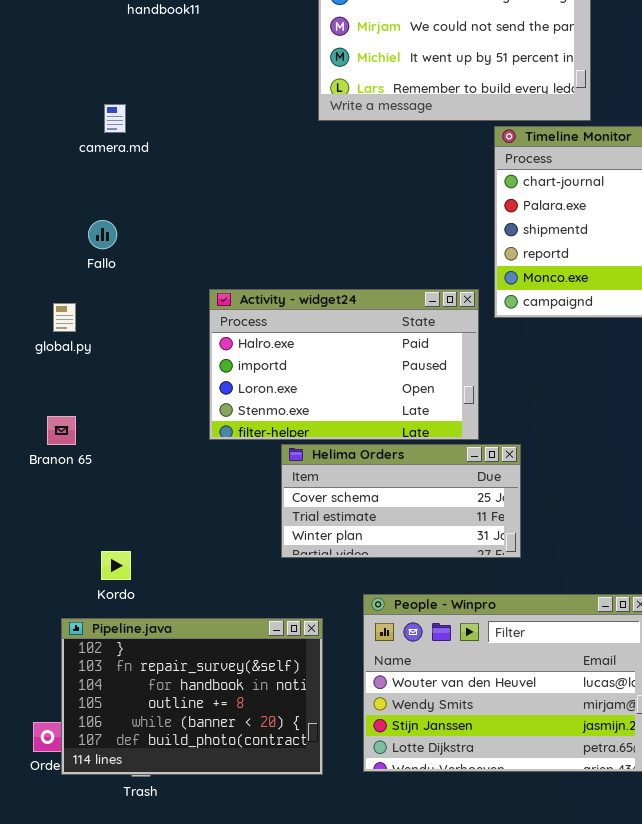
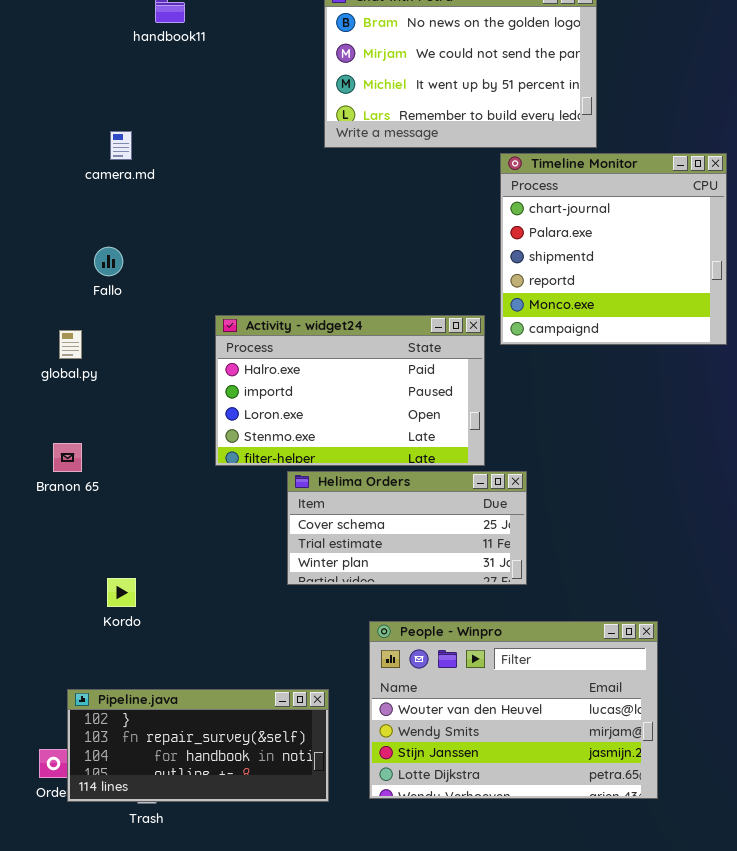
Pipeline.java: [61,618,323,775] -> [67,689,329,802], resized

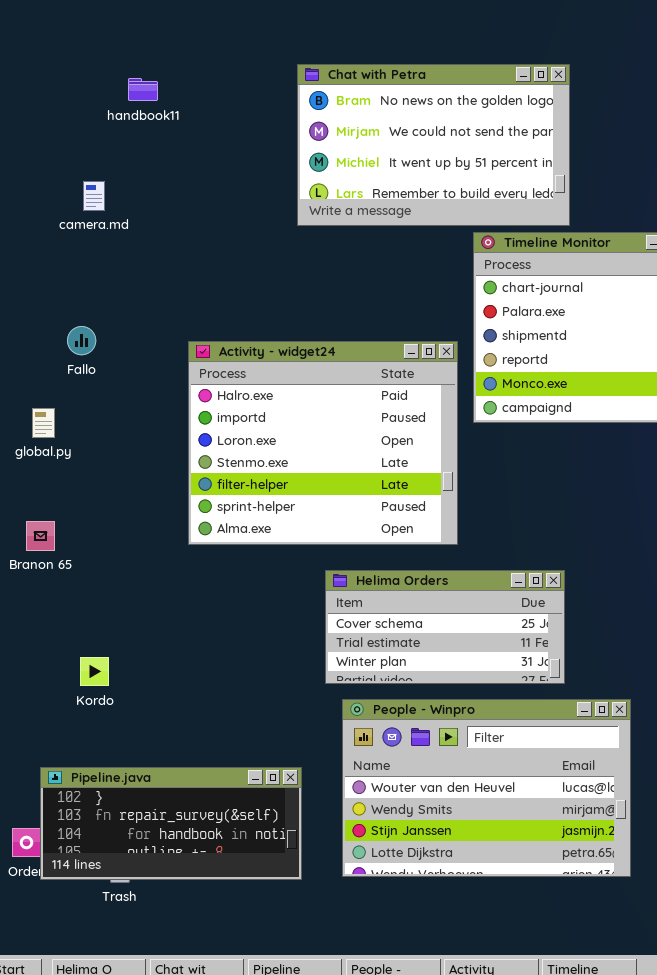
camera.md: [110,131,132,160] -> [83,181,105,211], moved
Activity - widget24: [215,315,485,466] -> [188,341,458,545], resized
Helima Orders: [287,471,527,585] -> [325,570,565,684], moved

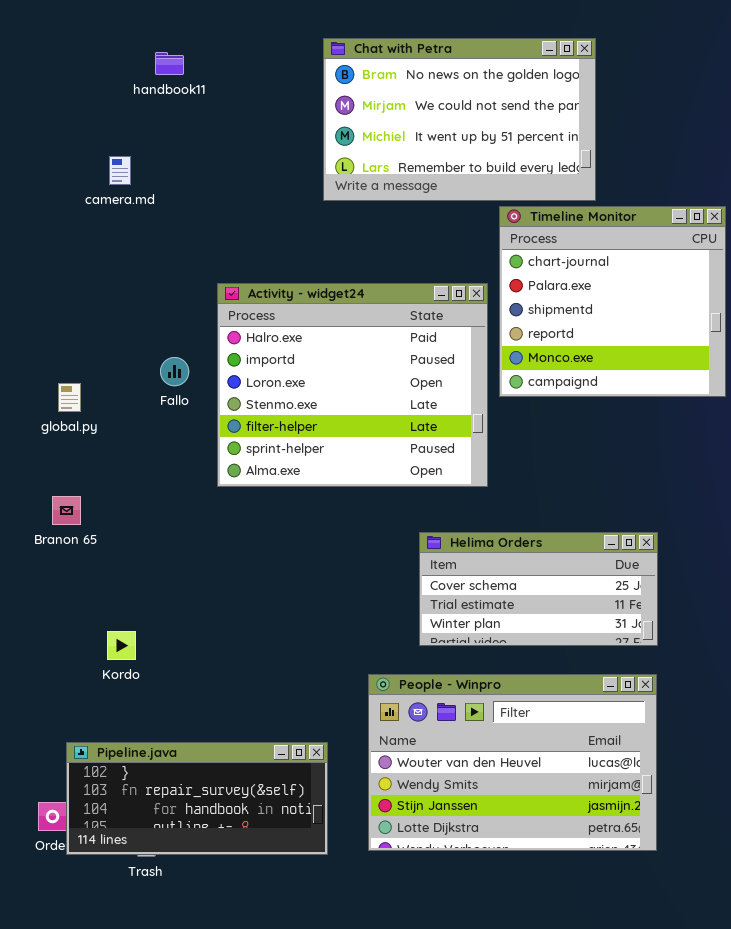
Fallo: [67,326,96,355] -> [160,357,189,386], moved
Activity - widget24: [188,341,458,545] -> [217,283,488,487], moved
Helima Orders: [325,570,565,684] -> [419,532,658,646], moved

